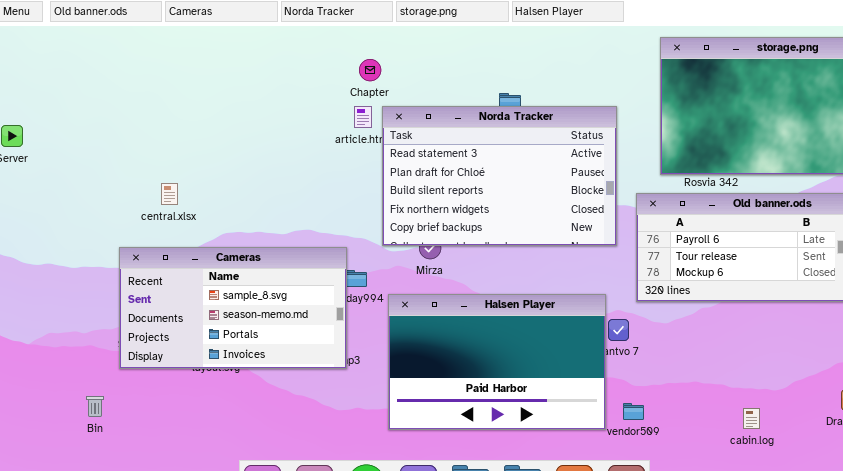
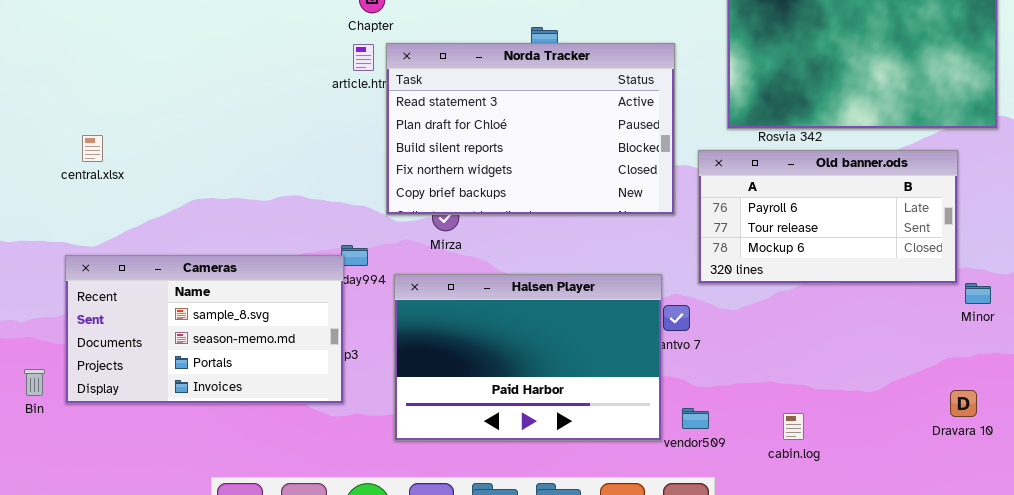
central.xlsx: [161,183,178,205] -> [82,135,103,162], moved
Cameras: [119,247,347,369] -> [65,255,344,404], moved
Bin: [86,396,104,417] -> [24,369,45,396], moved
cabin.log: [743,408,760,429] -> [783,413,804,440], moved

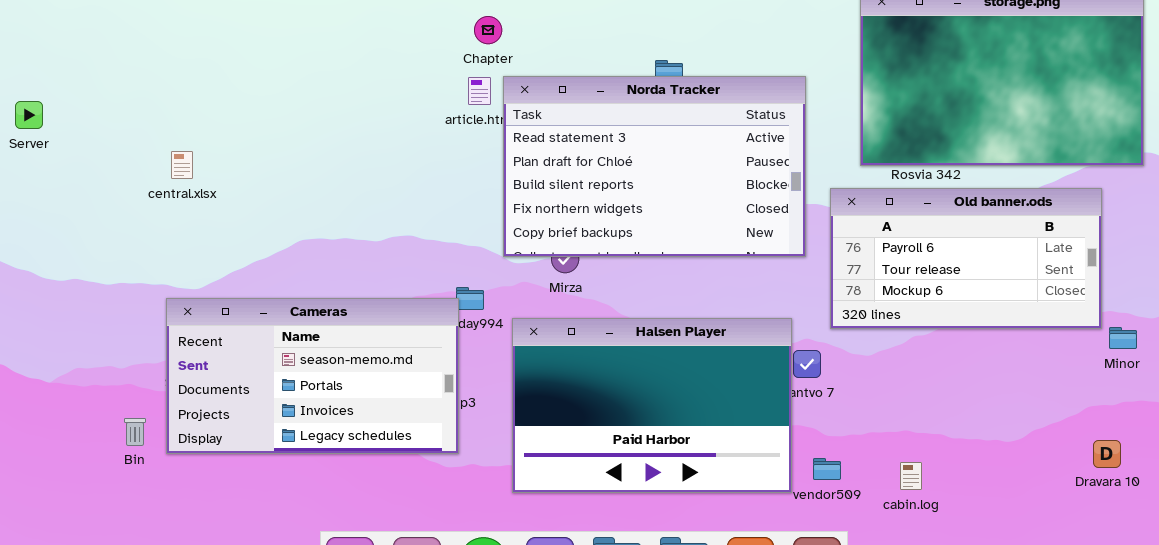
central.xlsx: [82,135,103,162] -> [171,151,193,179], moved
Cameras: [65,255,344,404] -> [166,298,459,454], scrolled down 1 row
cabin.log: [783,413,804,440] -> [900,462,922,490], moved

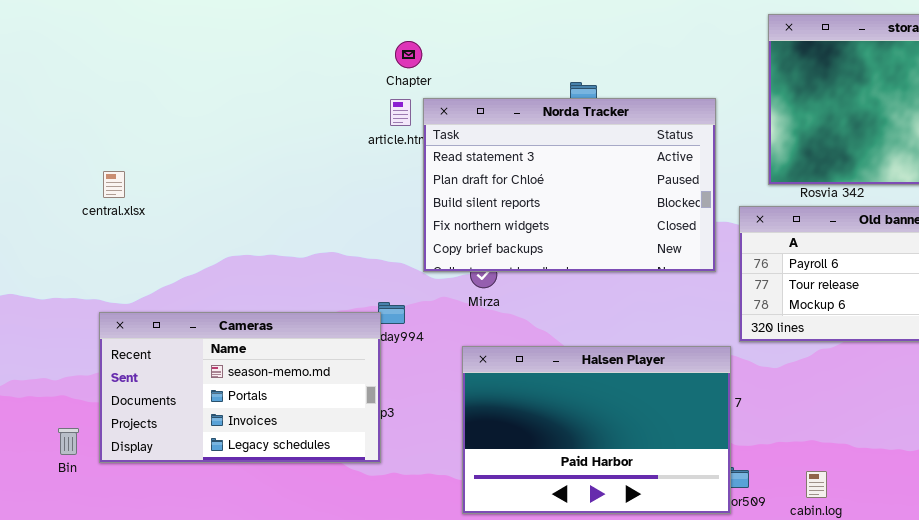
Halsen Player: [512,318,792,493] -> [462,346,731,514], moved

